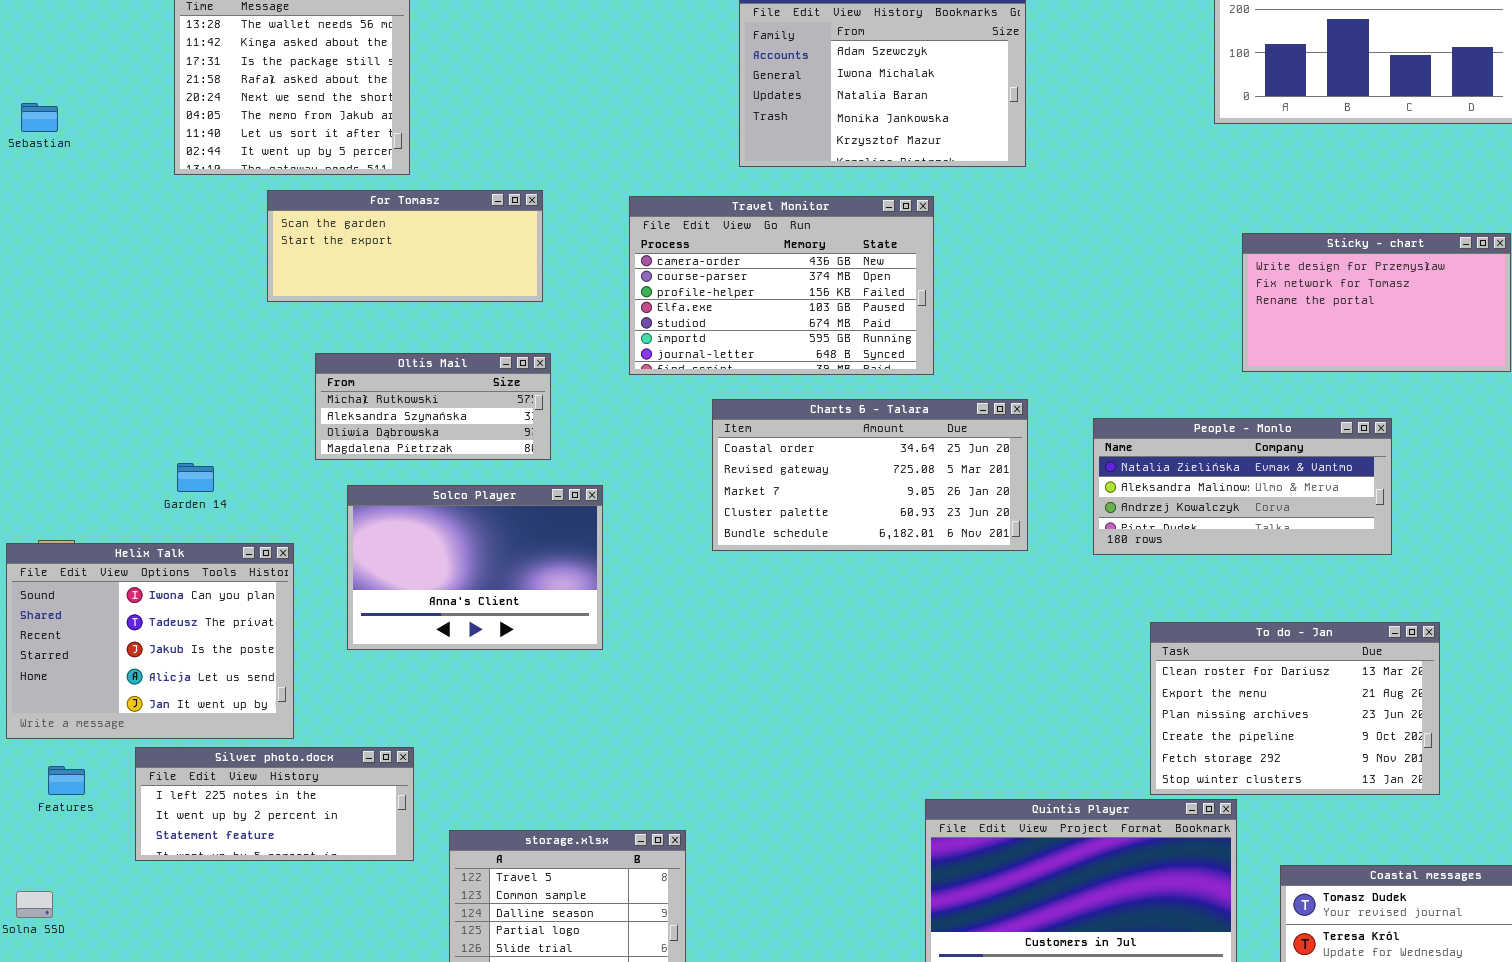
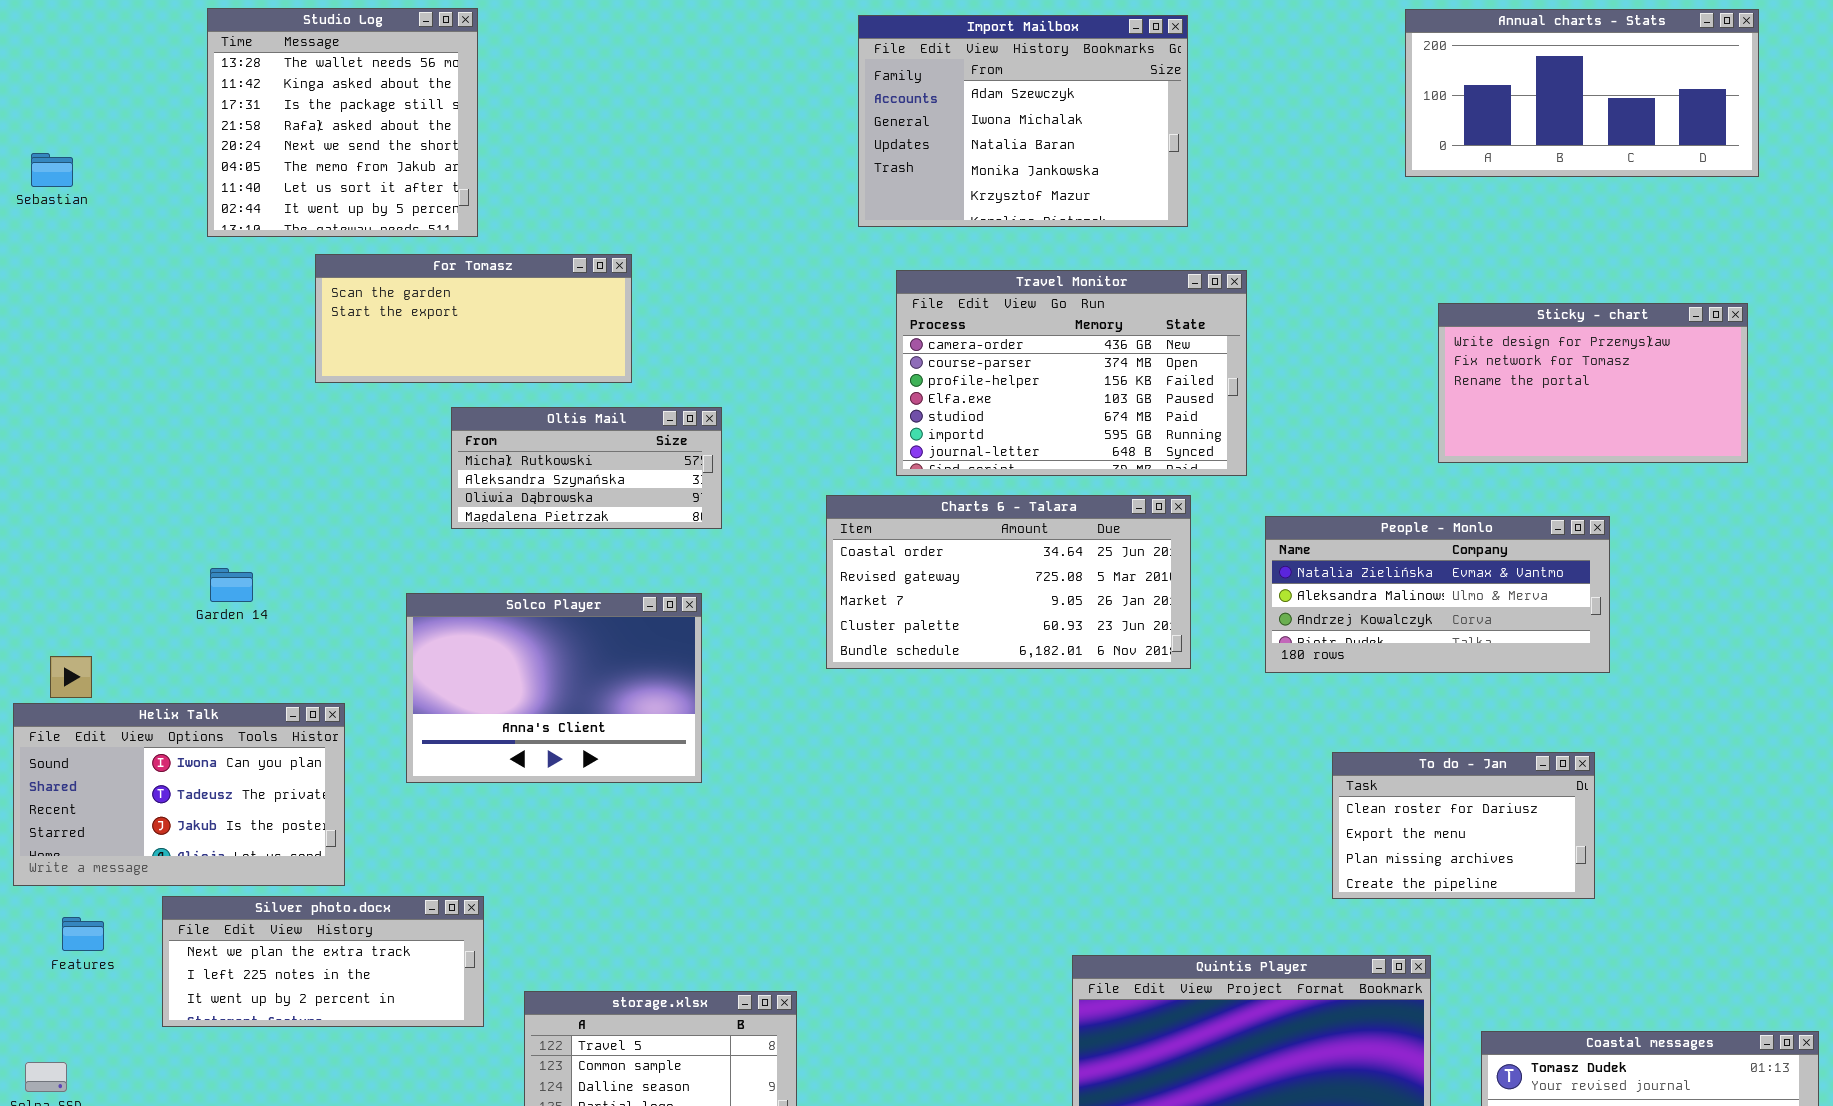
Travel Monitor: [629,196,934,375] -> [896,270,1247,476], moved
Oltis Mail: [315,353,551,460] -> [451,407,722,529], moved
Helix Talk: [6,543,294,739] -> [13,703,345,886], resized
To do - Jan: [1150,622,1440,795] -> [1332,752,1595,899], resized
Silver photo.docx: [135,747,414,861] -> [162,896,484,1027], scrolled up 1 row

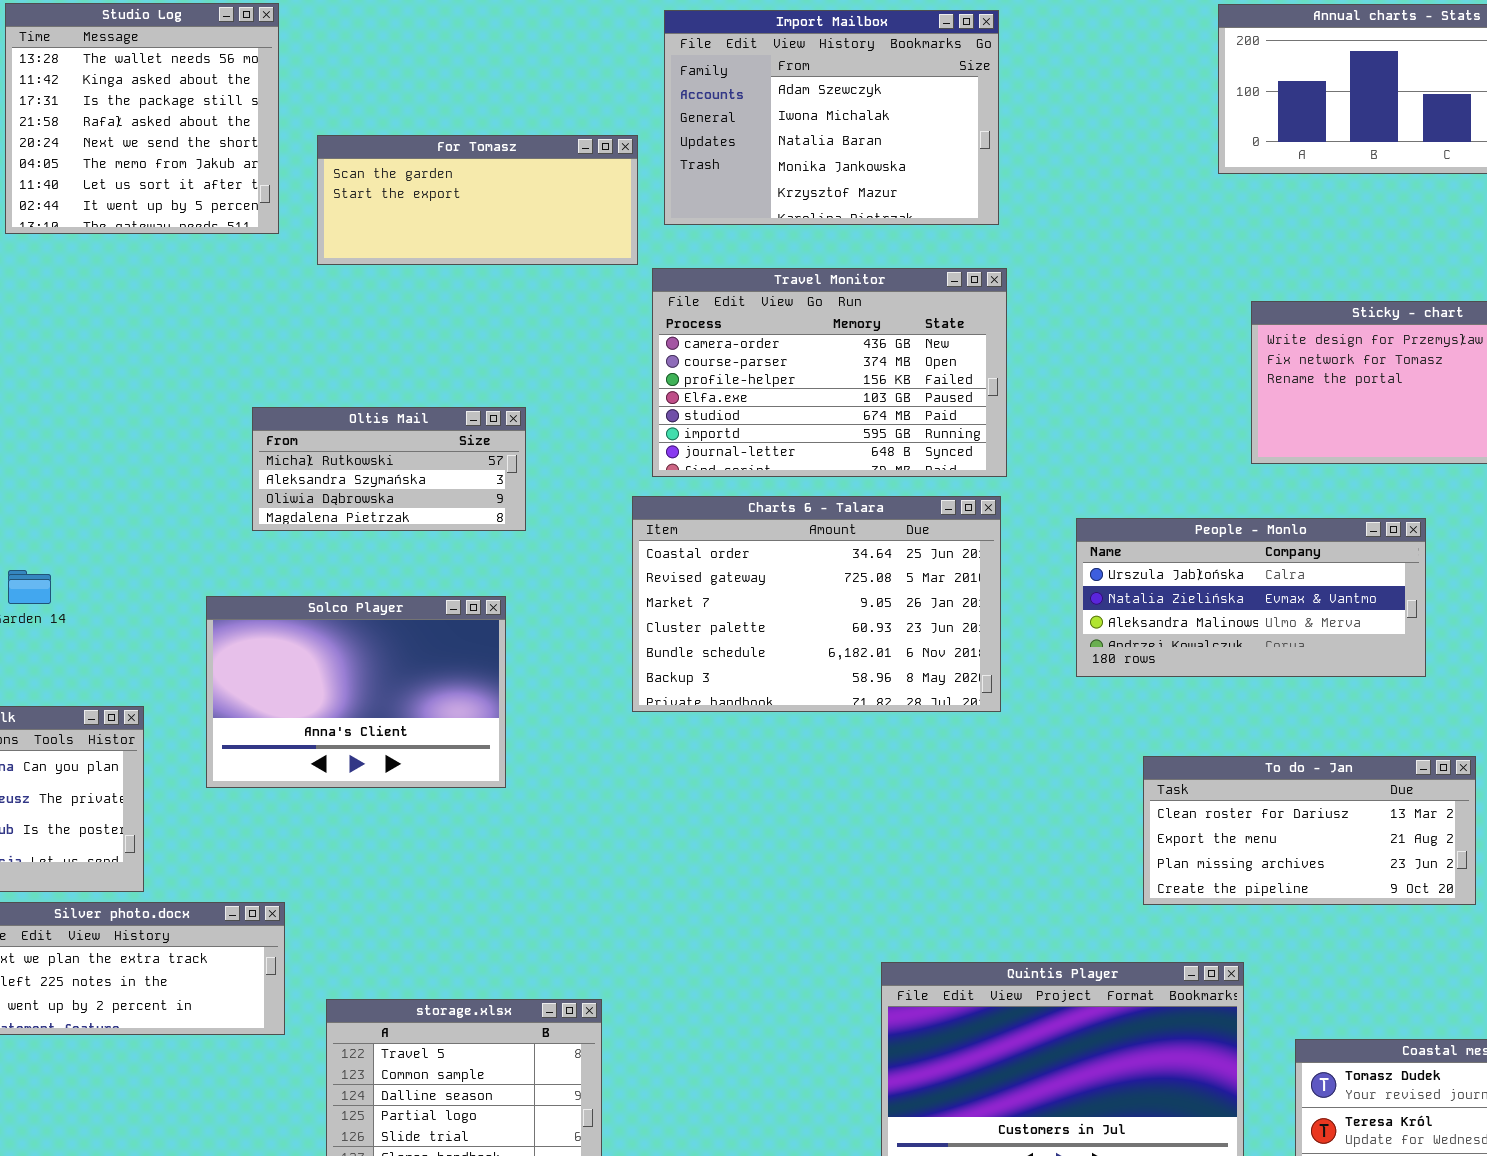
For Tomasz: [315,254,632,383] -> [317,135,638,265], moved
Travel Monitor: [896,270,1247,476] -> [652,268,1007,477], moved
Charts 6 - Talara: [826,495,1191,669] -> [632,496,1001,712], resized
People - Monlo: [1265,516,1610,673] -> [1076,518,1426,677], scrolled up 1 row
To do - Jan: [1332,752,1595,899] -> [1143,756,1476,905], resized

